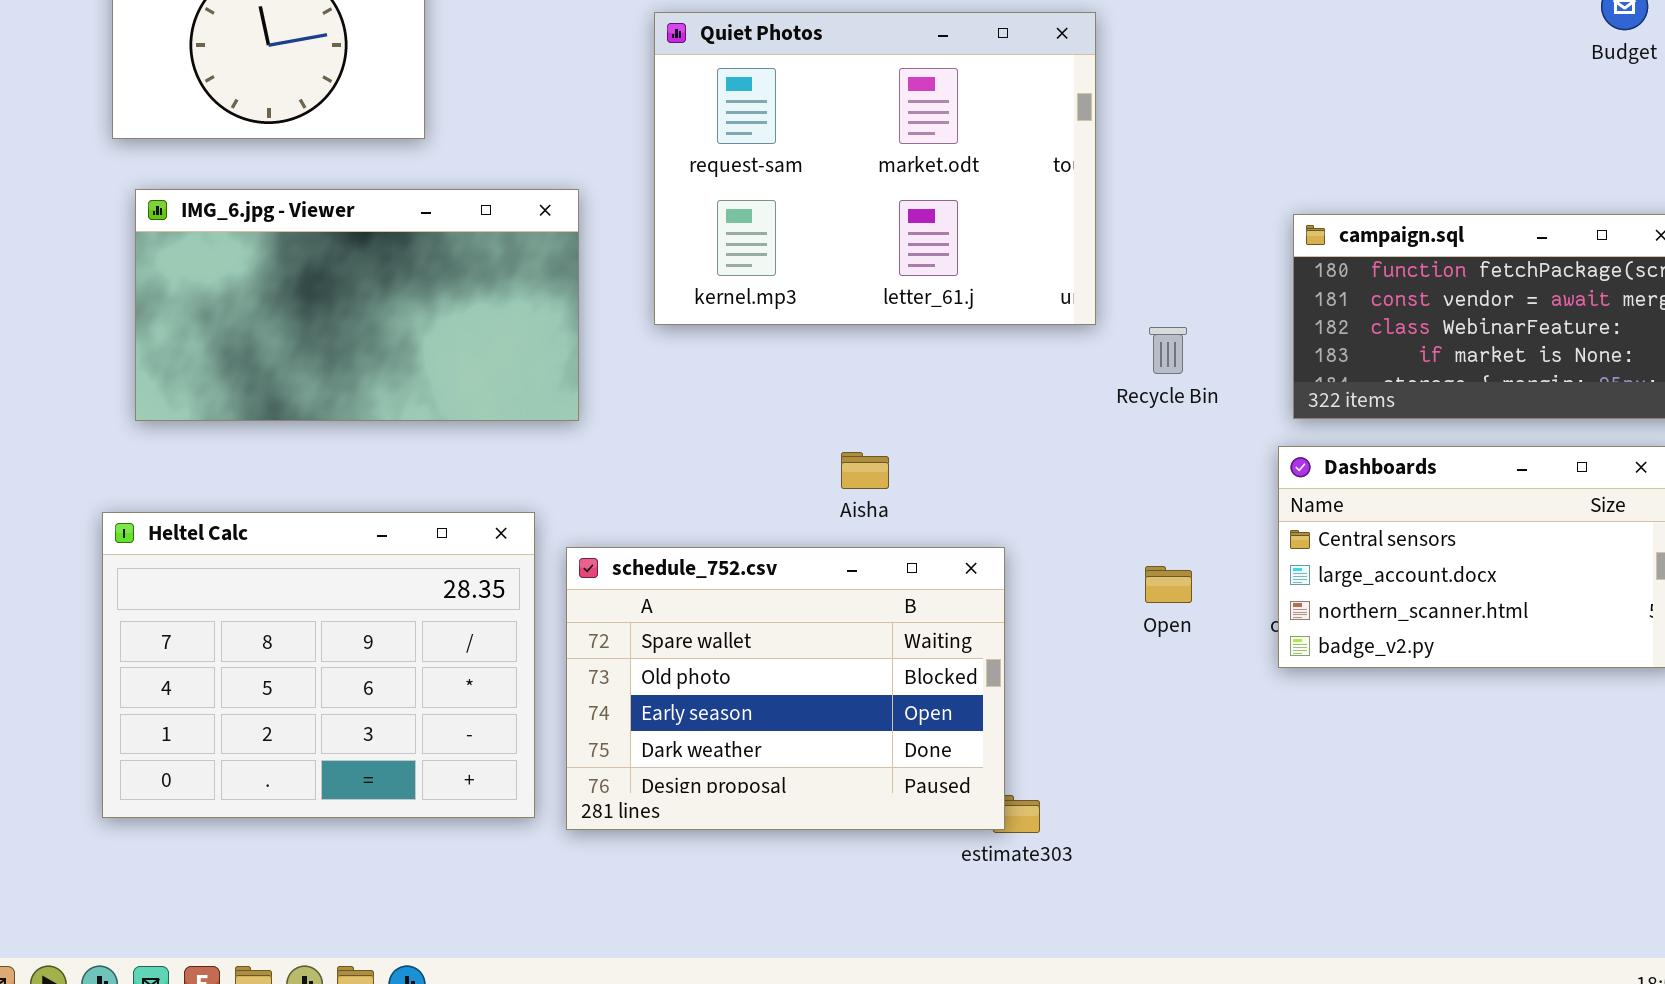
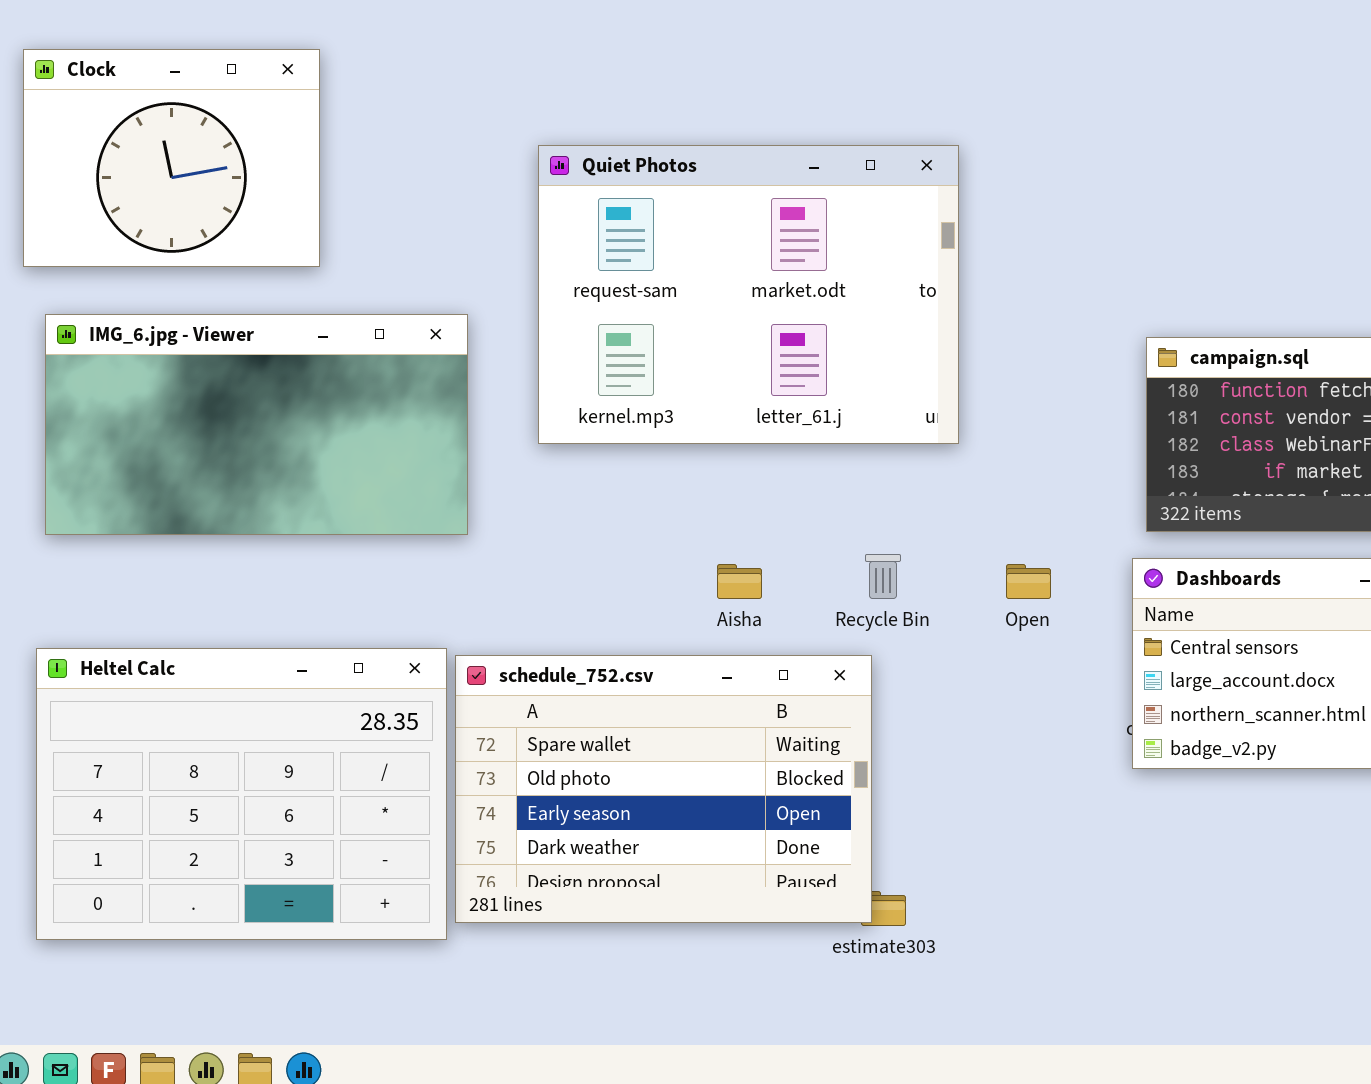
Recycle Bin: [1149,327,1187,374] -> [865,554,901,599], moved
Heltel Calc: [102,512,535,818] -> [36,648,447,940], moved
Open: [1145,566,1192,603] -> [1006,564,1051,599], moved

